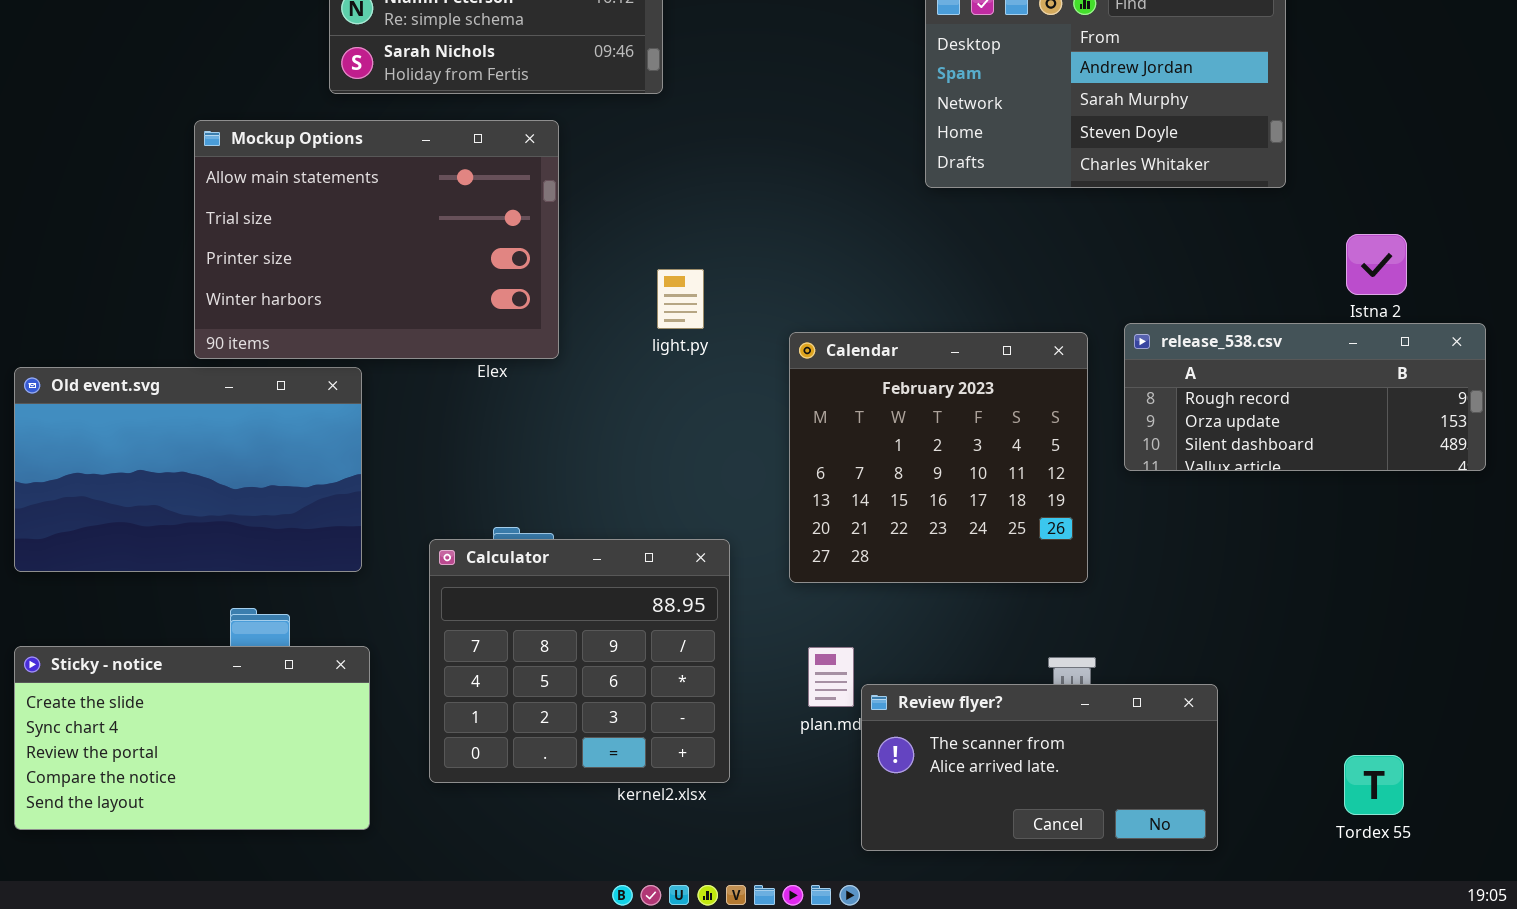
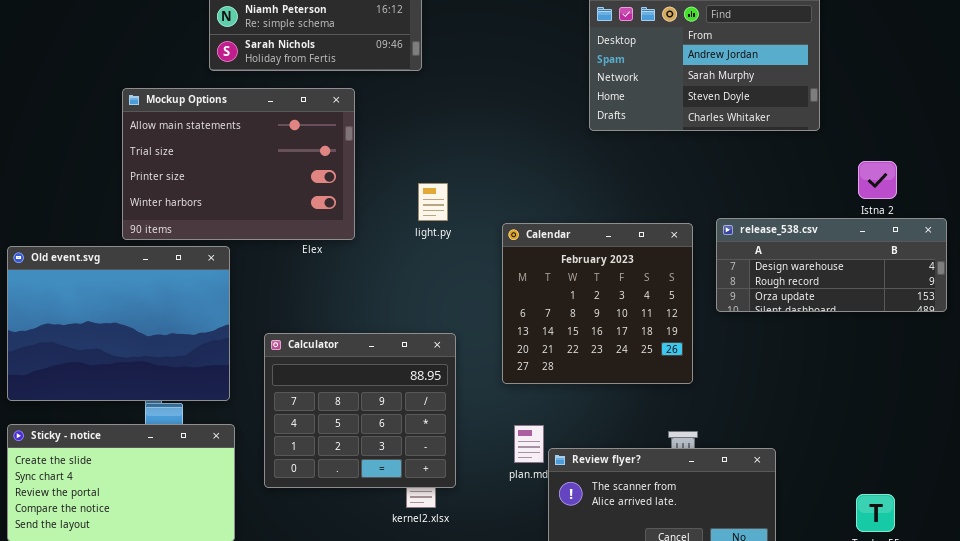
release_538.csv: [1124,323,1486,471] -> [716,218,947,312], scrolled up 1 row
Old event.svg: [14,367,362,572] -> [7,246,230,401], resized
Calculator: [429,539,730,783] -> [264,333,456,488], moved

